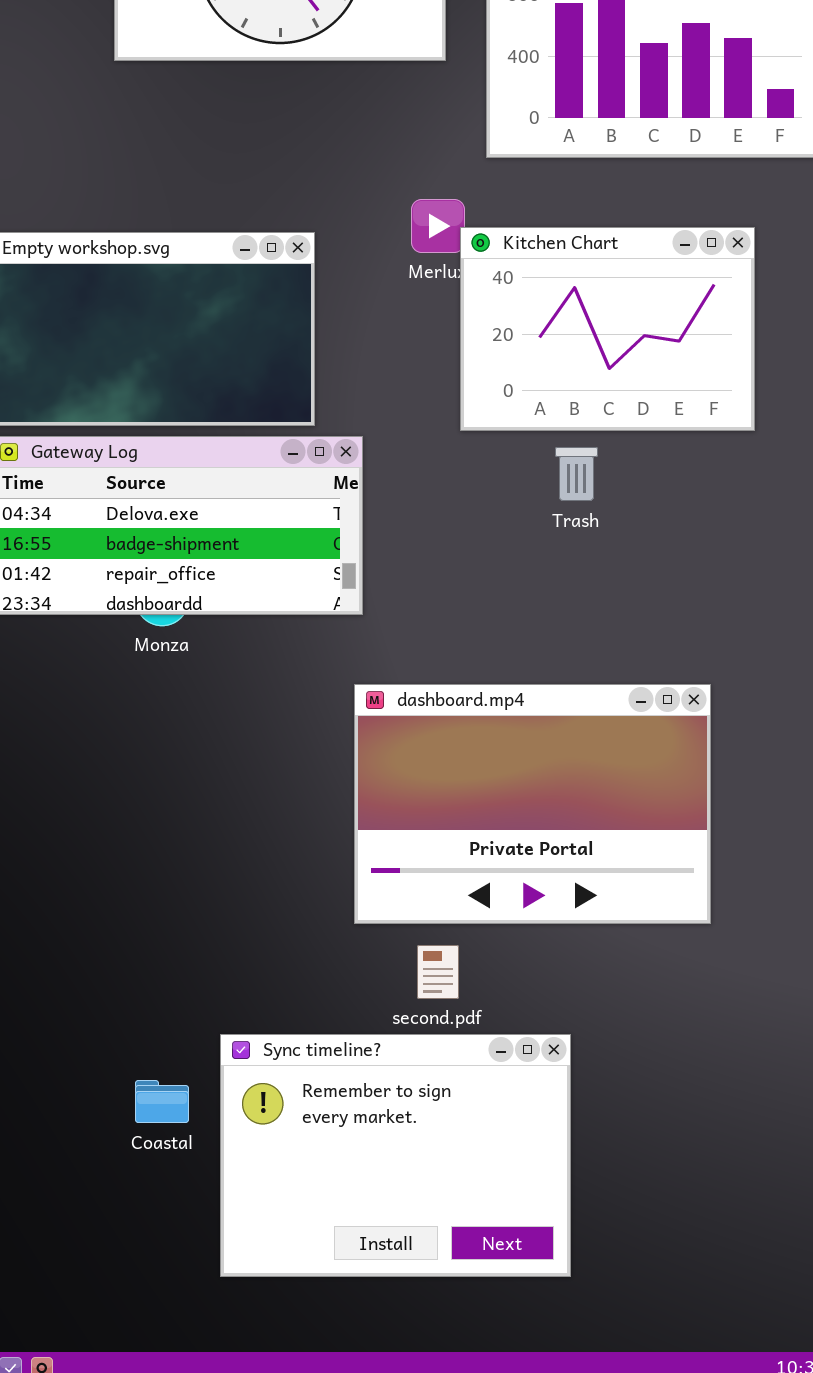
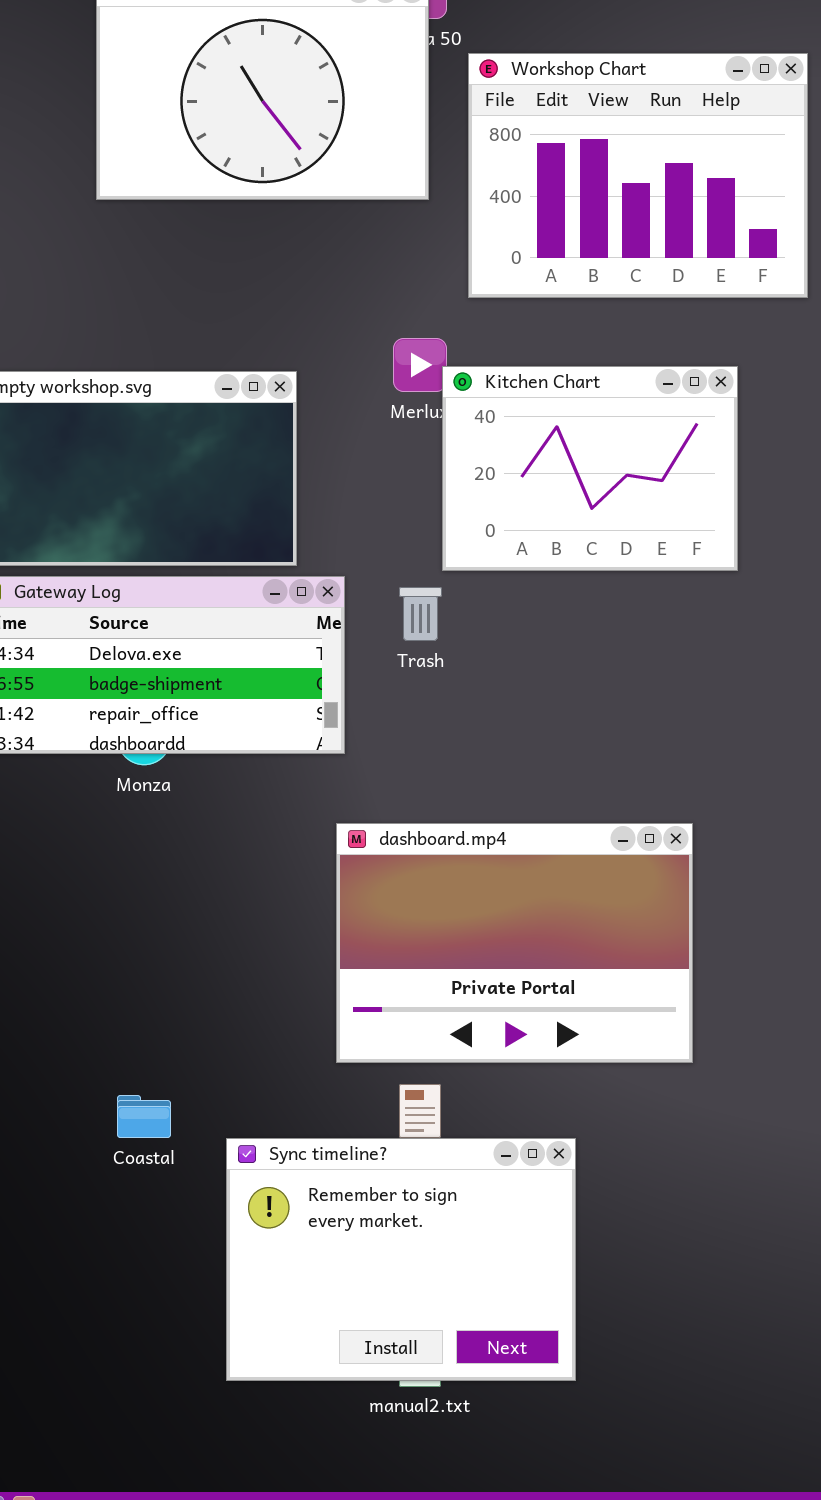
Trash: [555,447,598,501] -> [399,587,442,641], moved
Sync timeline?: [220,1034,571,1277] -> [226,1138,576,1381], moved
Coastal: [135,1080,189,1123] -> [117,1095,171,1138], moved

